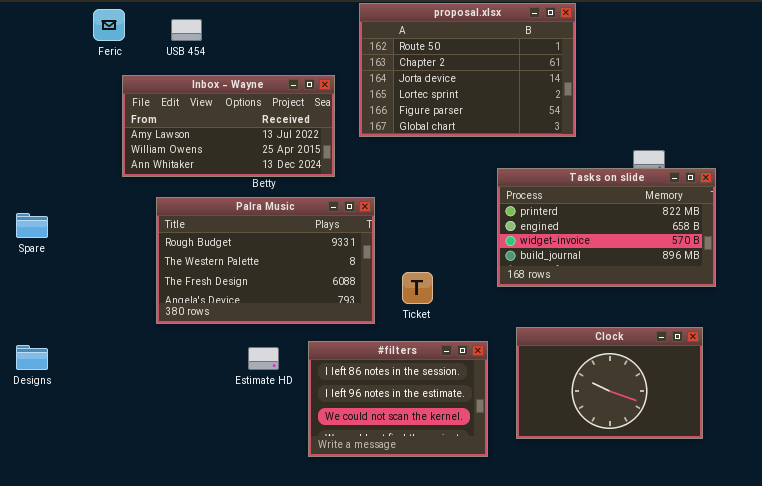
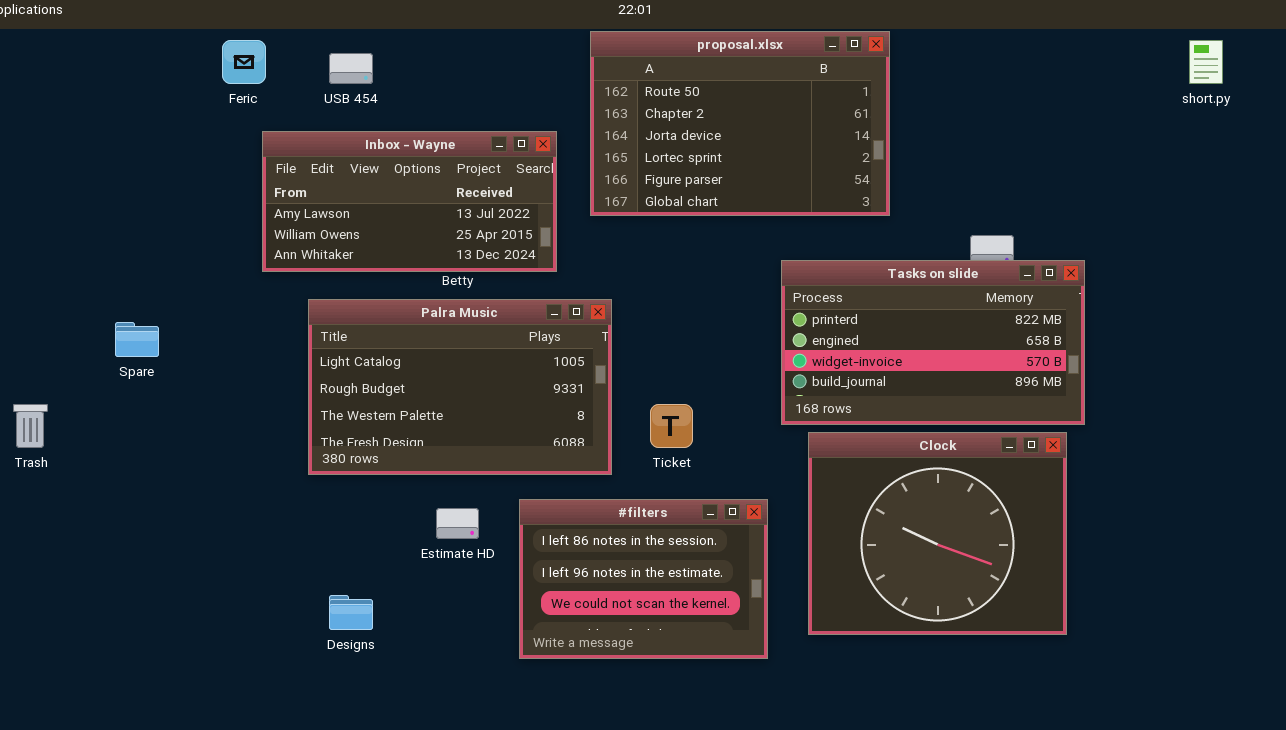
Palra Music: [156,197,375,324] -> [308,299,612,475], scrolled up 1 row
Clock: [516,327,703,439] -> [808,432,1067,635], resized
Designs: [16,345,48,370] -> [329,595,373,630], moved

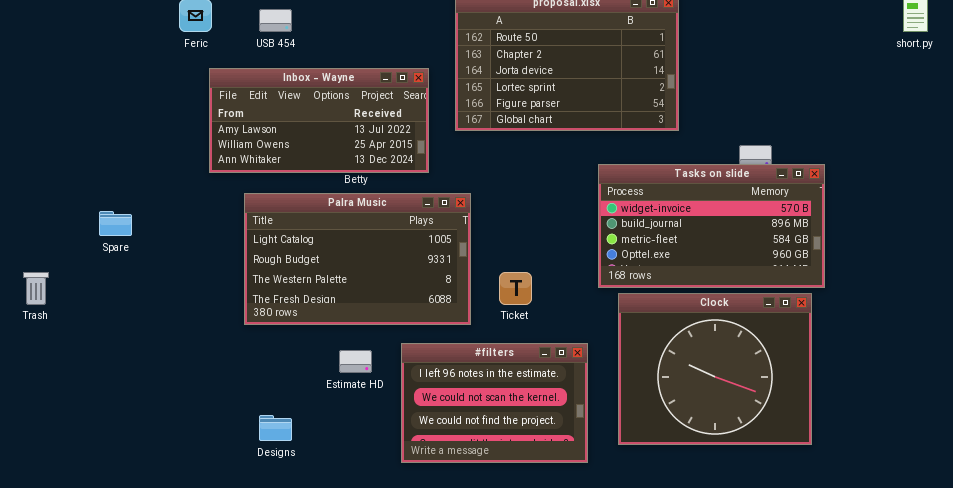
Tasks on slide: [781,260,1085,425] -> [598,164,825,288], scrolled down 2 rows
#filters: [519,499,768,659] -> [401,343,588,463], scrolled down 1 row

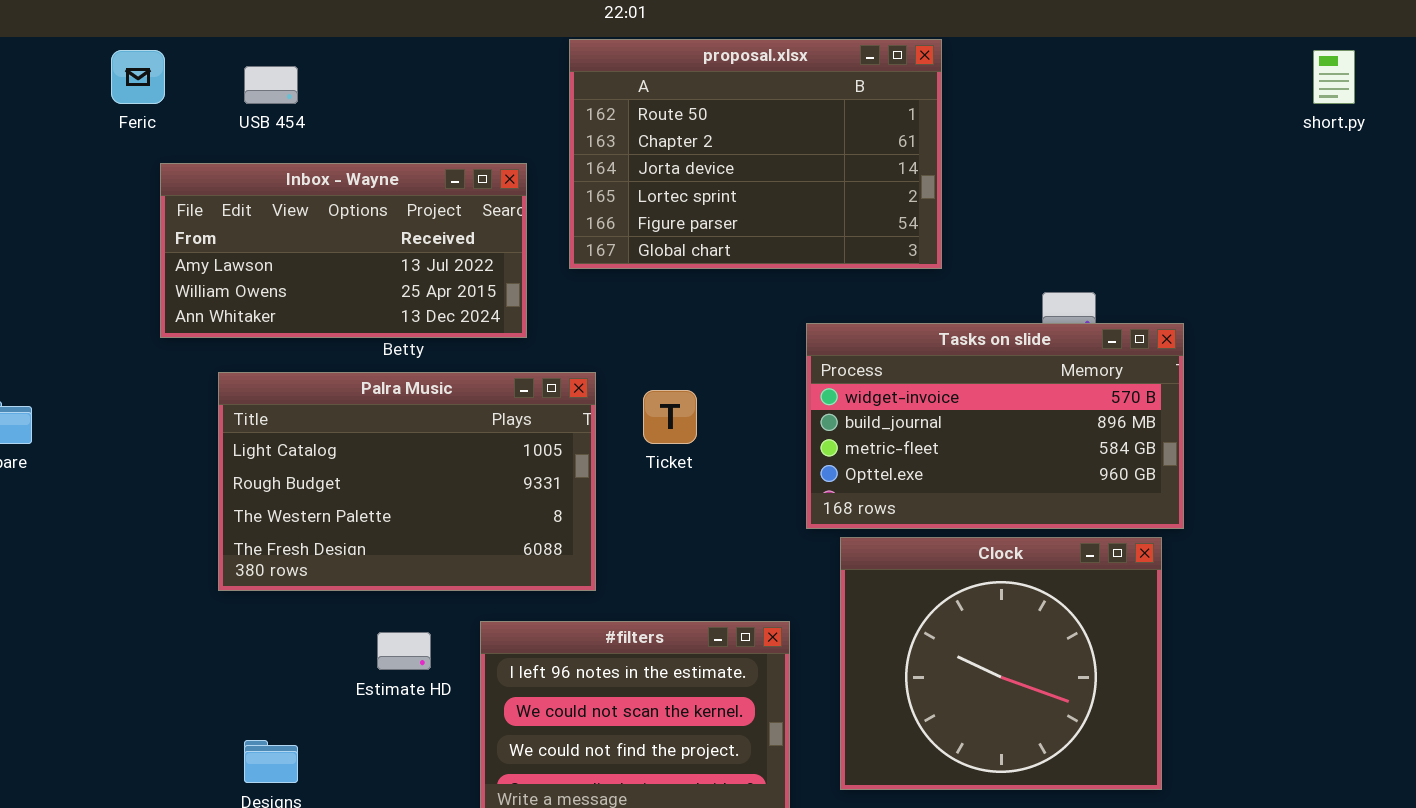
Ticket: [499,272,532,305] -> [643,390,697,444], moved

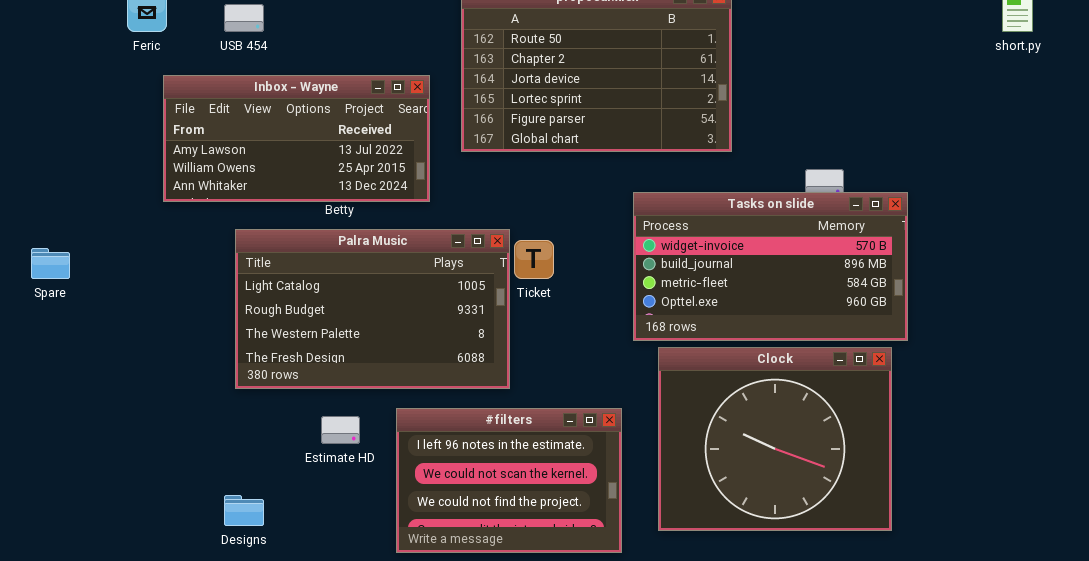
Palra Music: [218,372,596,591] -> [235,229,510,389], moved

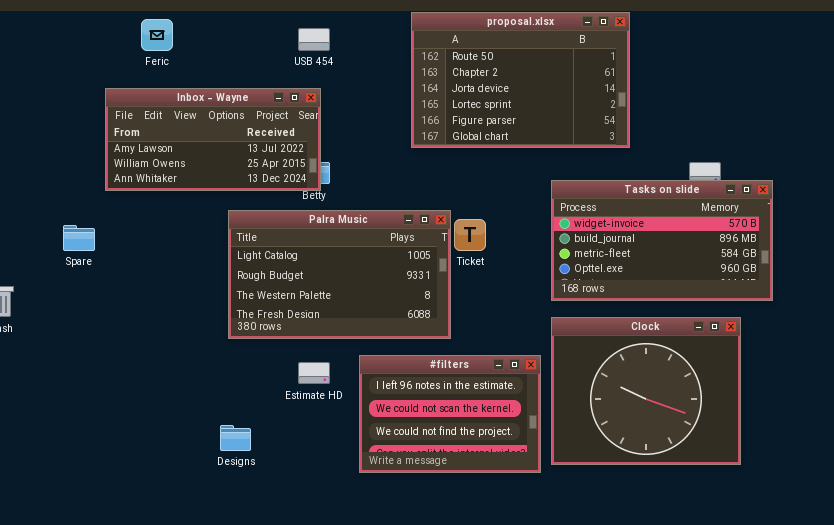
USB 454: [224,4,264,32] -> [298,28,330,51], moved
Inbox - Wayne: [163,75,430,202] -> [105,88,321,191], moved
Clock: [658,347,892,531] -> [551,317,741,465], moved

